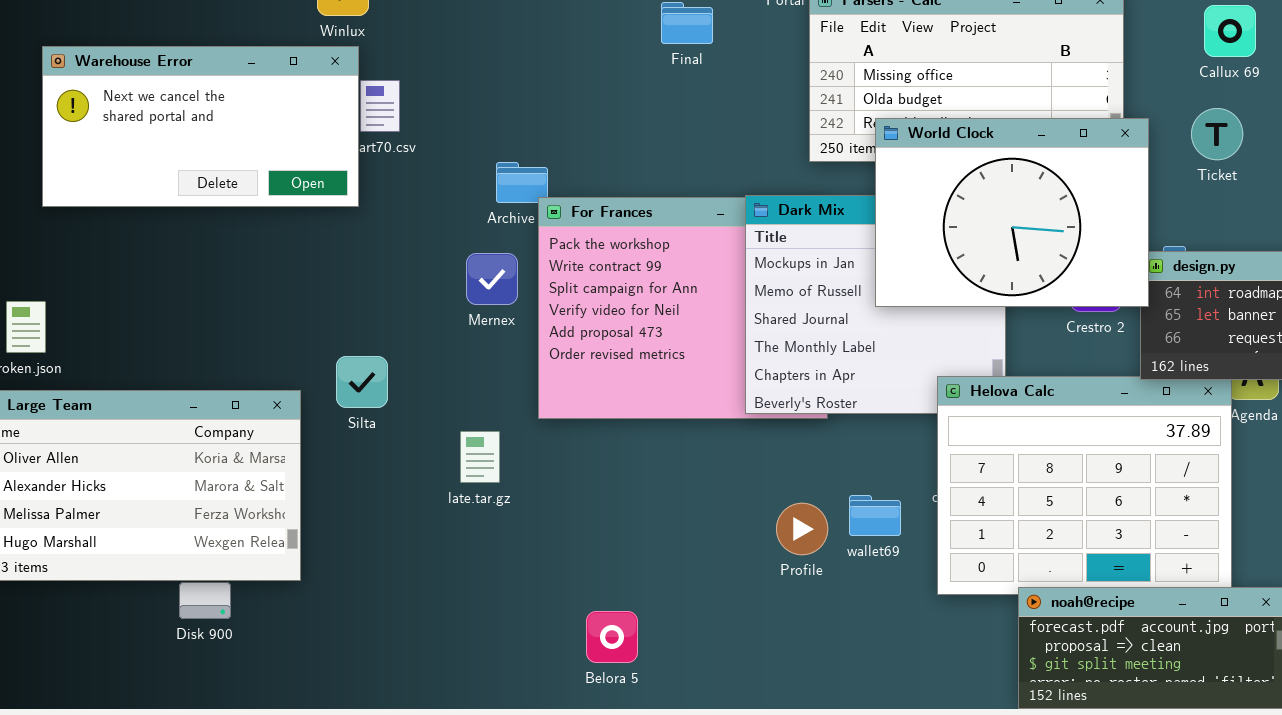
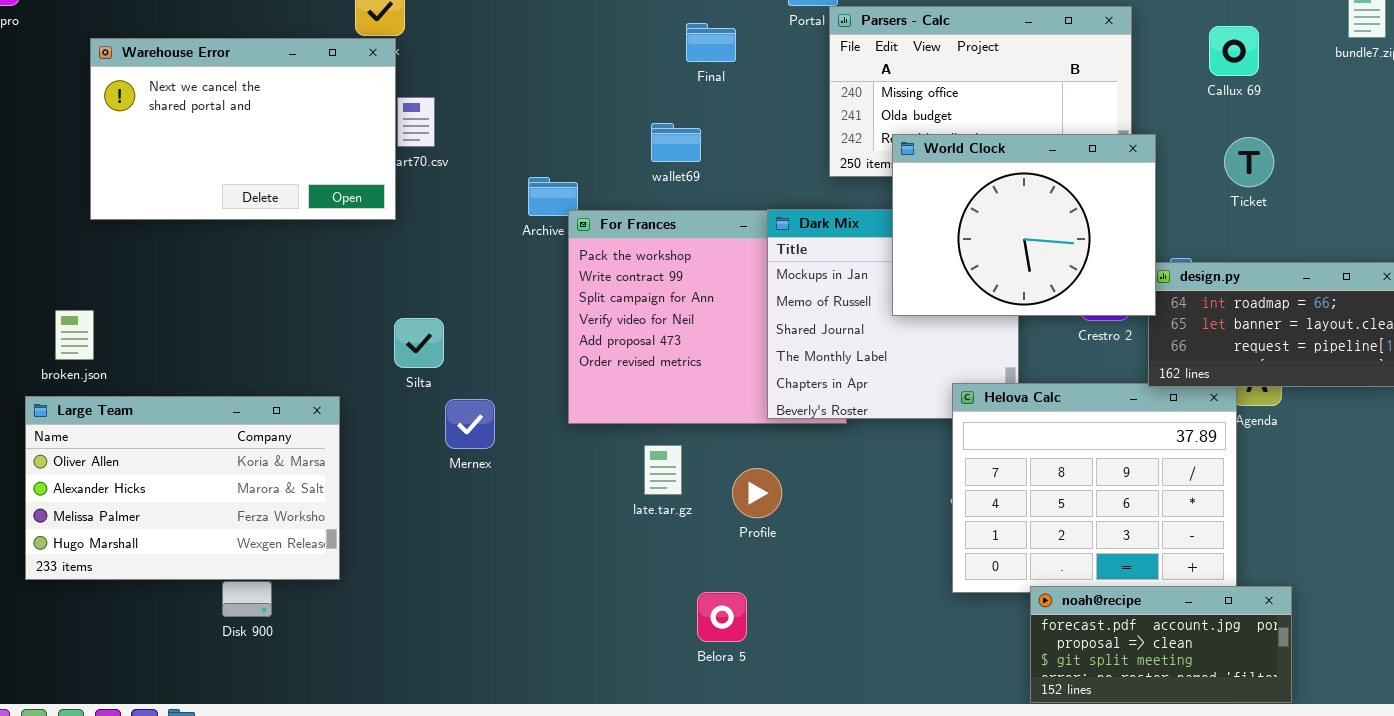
Warehouse Error: [42,46,359,207] -> [90,38,396,220], resized
Ticket: [1191,108,1243,160] -> [1224,137,1274,187], moved
Mernex: [466,253,518,305] -> [445,399,495,449], moved
Silta: [336,356,388,408] -> [394,318,444,368], moved
late.tar.gz: [460,431,500,483] -> [644,445,682,495], moved
wallet69: [849,495,901,536] -> [651,123,701,162], moved
Profile: [776,503,828,555] -> [732,468,782,518], moved
Belora 5: [586,611,638,663] -> [697,592,747,642], moved

